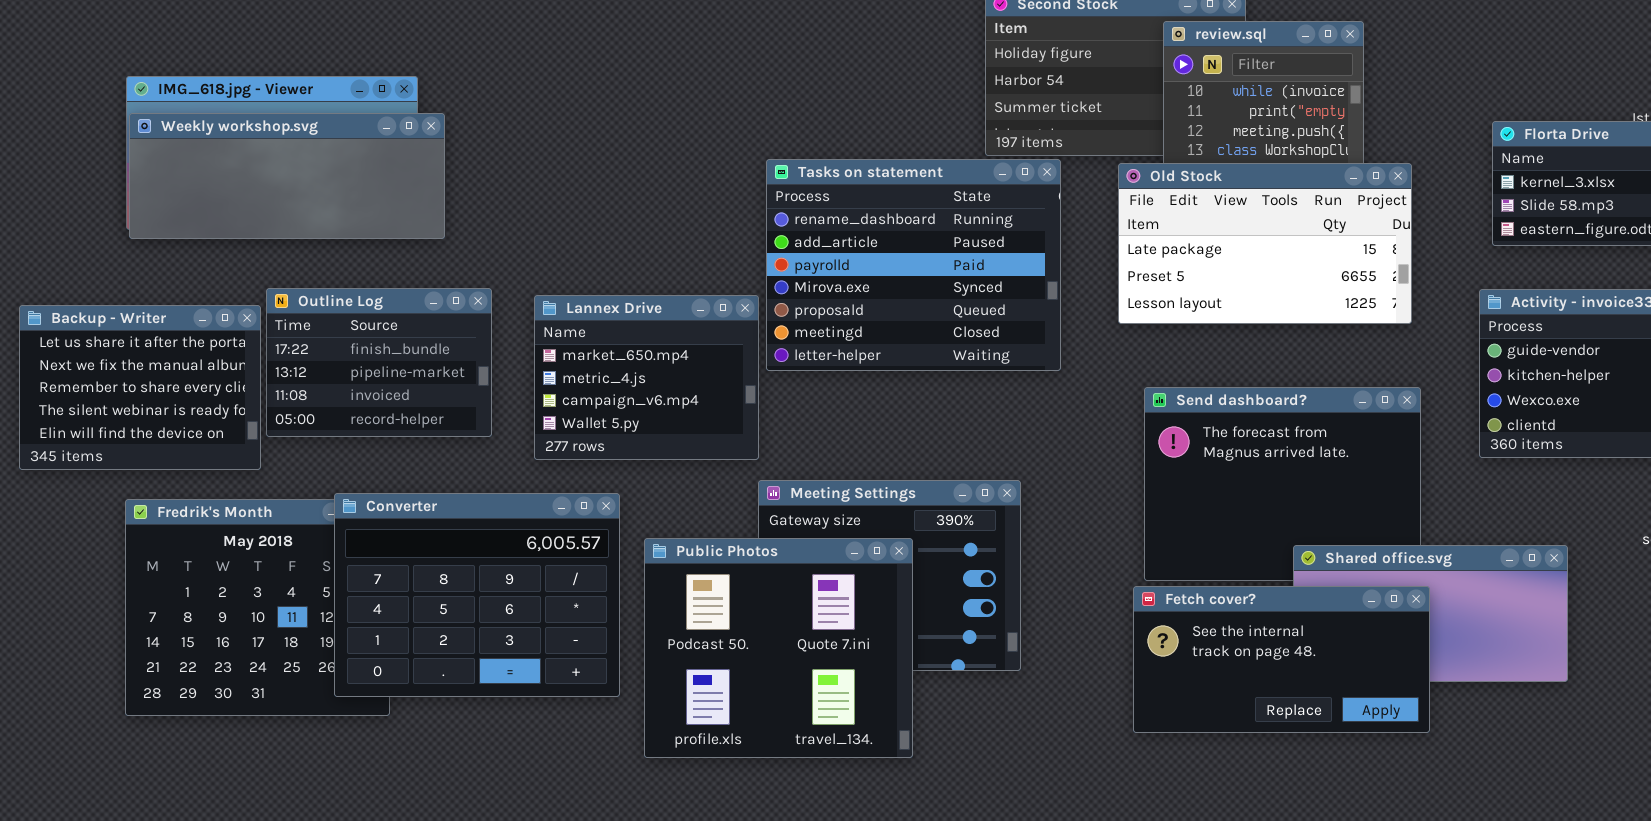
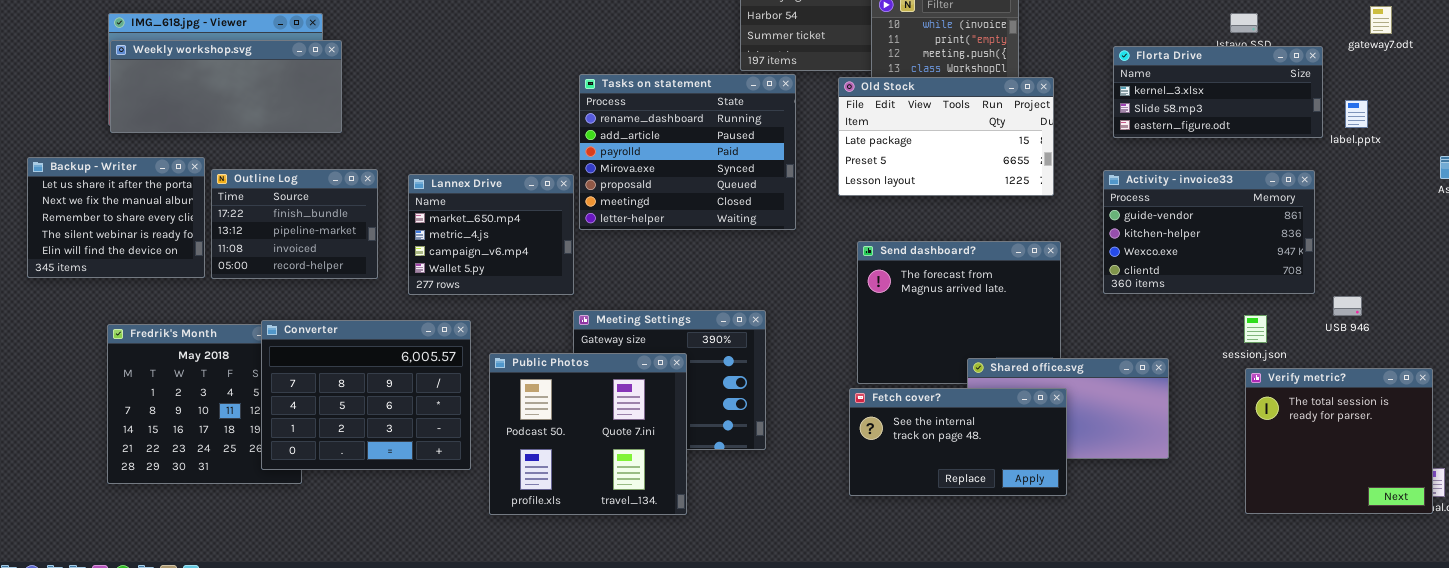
Backup - Writer: [19,305,261,470] -> [27,157,205,278], moved

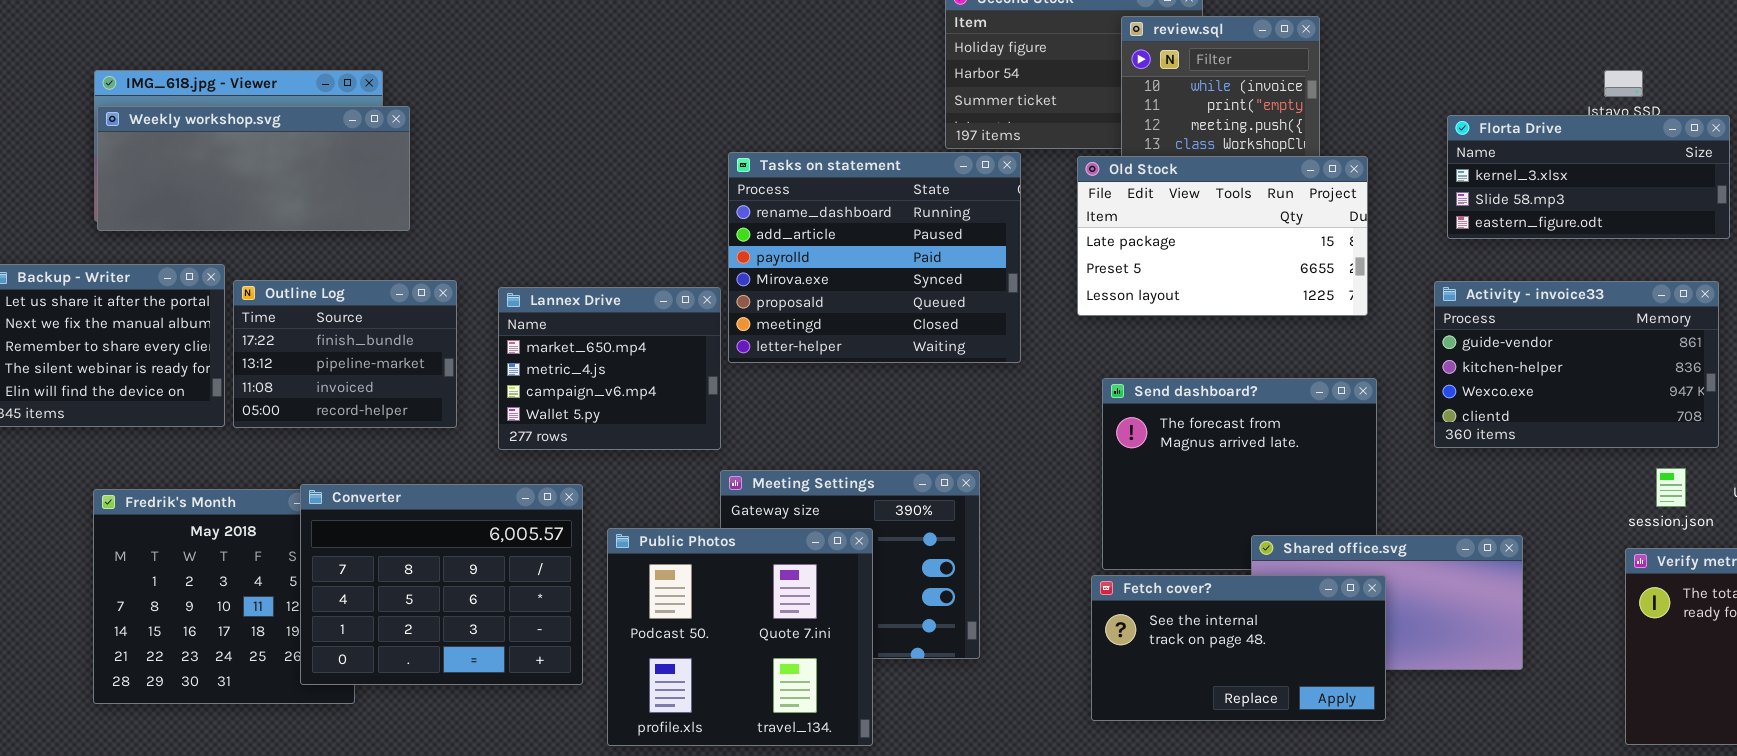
session.json: [1244,315,1267,343] -> [1656,468,1686,507], moved

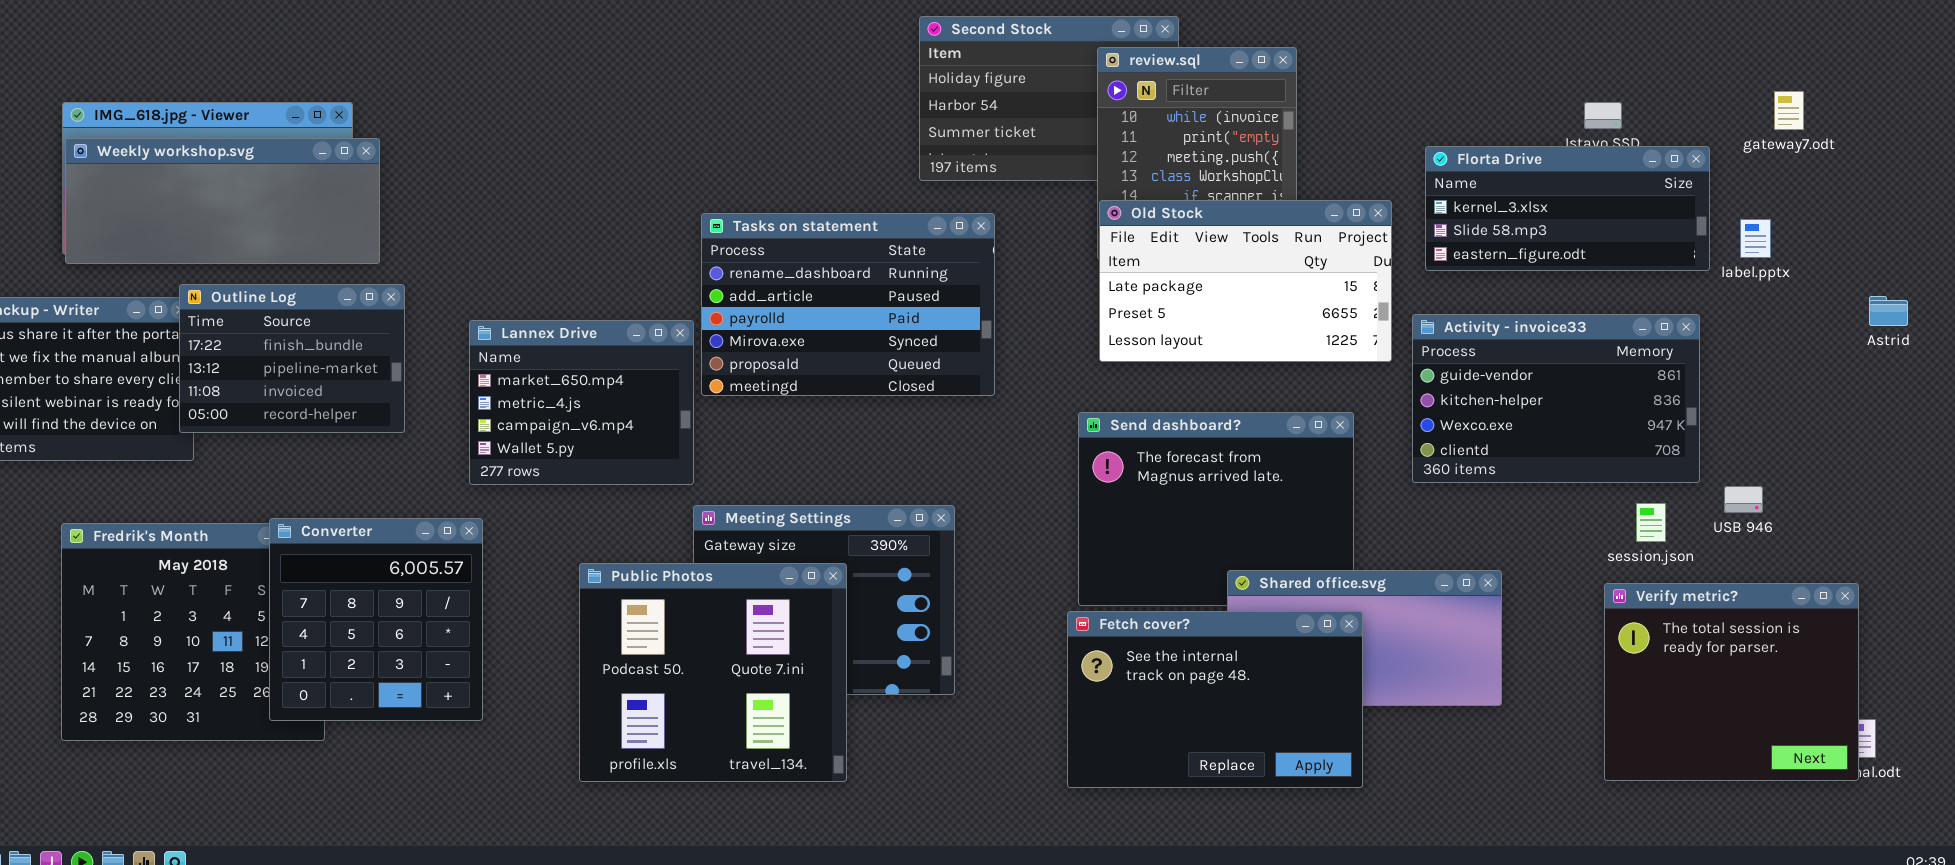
Tasks on statement: [728,152,1021,363] -> [701,213,995,396], resized
Old Stock: [1077,156,1368,316] -> [1099,200,1392,362], moved
Outline Log: [233,280,457,428] -> [179,284,405,433], moved
Converter: [300,484,583,685] -> [269,518,483,721], resized
Fetch cover?: [1091,575,1386,721] -> [1067,611,1363,788], resized

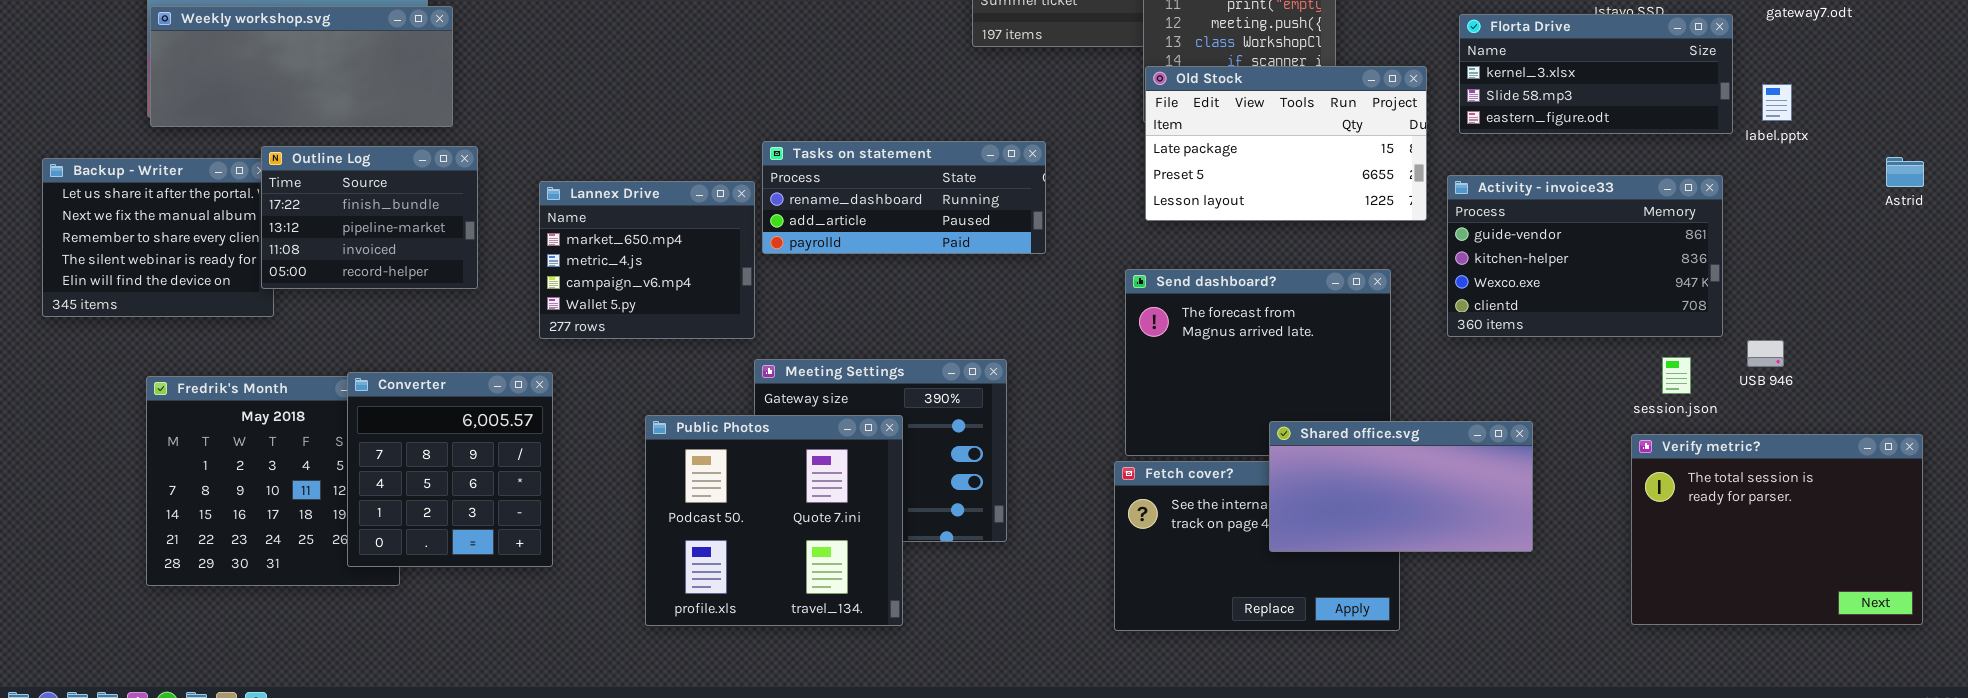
Tasks on statement: [701,213,995,396] -> [762,141,1046,254], resized
Shared office.svg: [1227,570,1502,706] -> [1269,421,1533,552], raised
Verify metric?: [1604,583,1859,781] -> [1631,434,1923,625], resized

